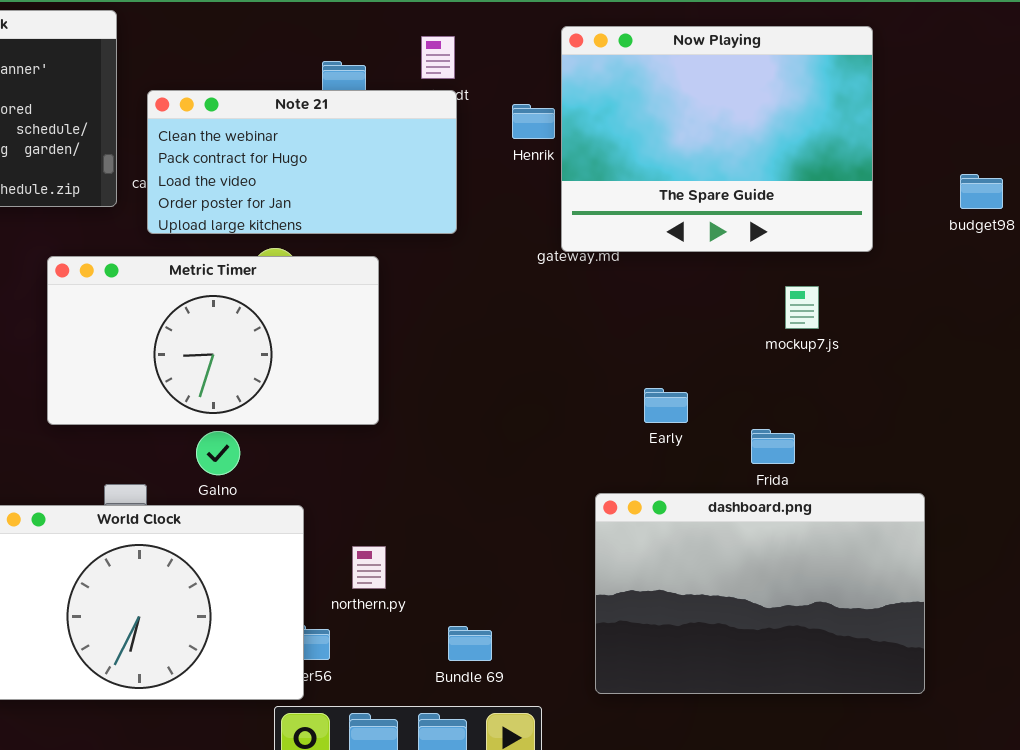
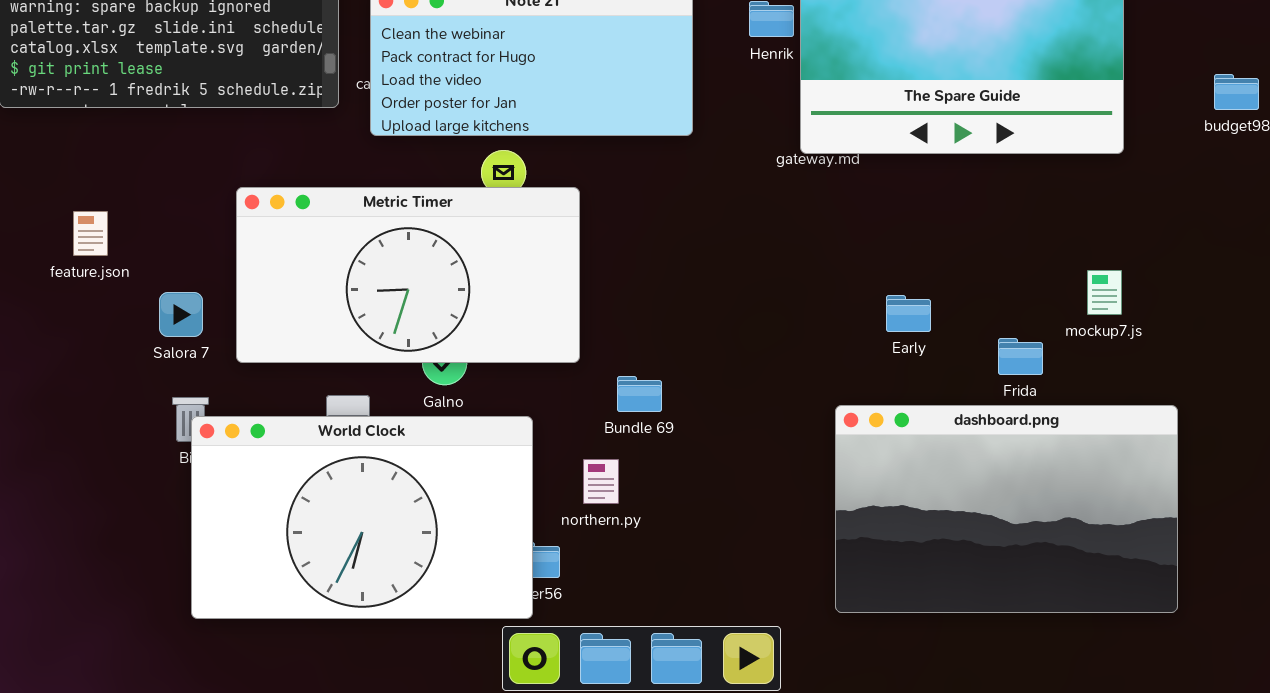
Metric Timer: [47,256,379,425] -> [236,187,580,363], moved
mockup7.js: [785,286,819,329] -> [1087,270,1122,315], moved
Bundle 69: [448,626,492,661] -> [617,376,662,412], moved

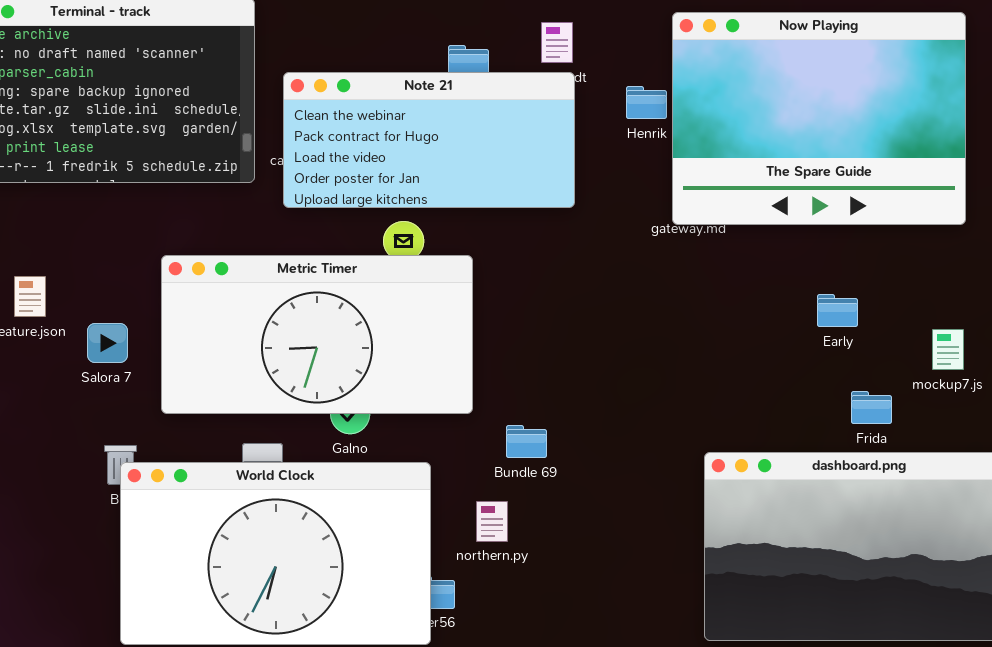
Salora 7: [159,292,203,337] -> [87,323,128,363], moved
Early: [886,295,931,332] -> [817,294,858,327], moved

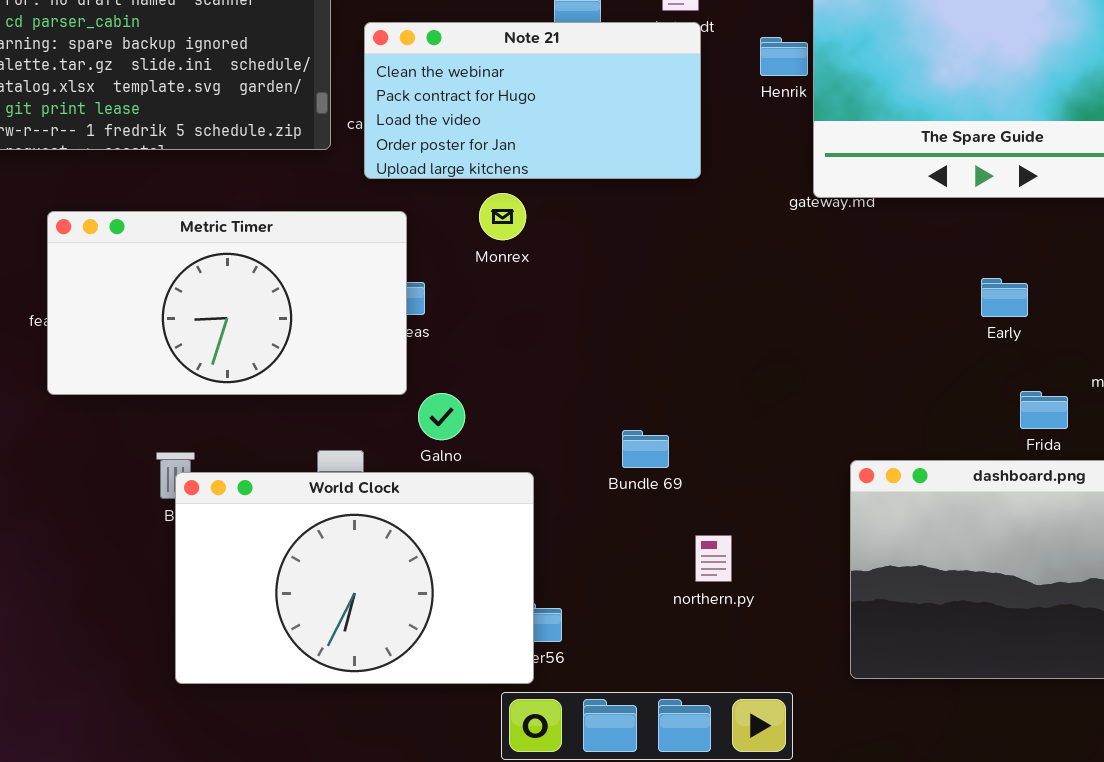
Metric Timer: [161,255,473,414] -> [47,211,407,395], moved
northern.py: [476,501,508,542] -> [695,535,732,582], moved

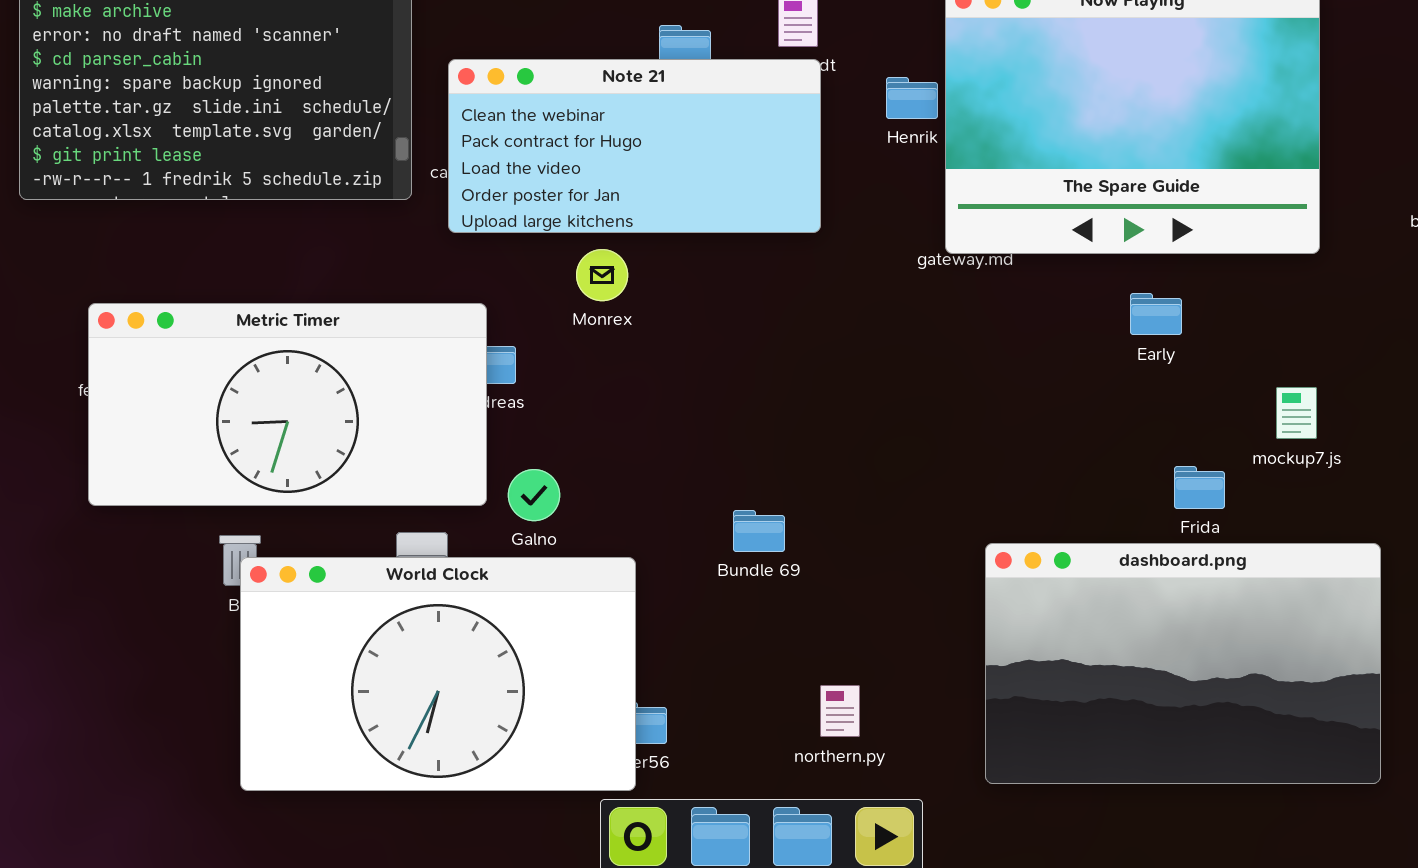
Metric Timer: [47,211,407,395] -> [88,303,487,506], moved
Early: [981,278,1028,317] -> [1130,293,1182,335], moved
northern.py: [695,535,732,582] -> [820,685,860,737], moved

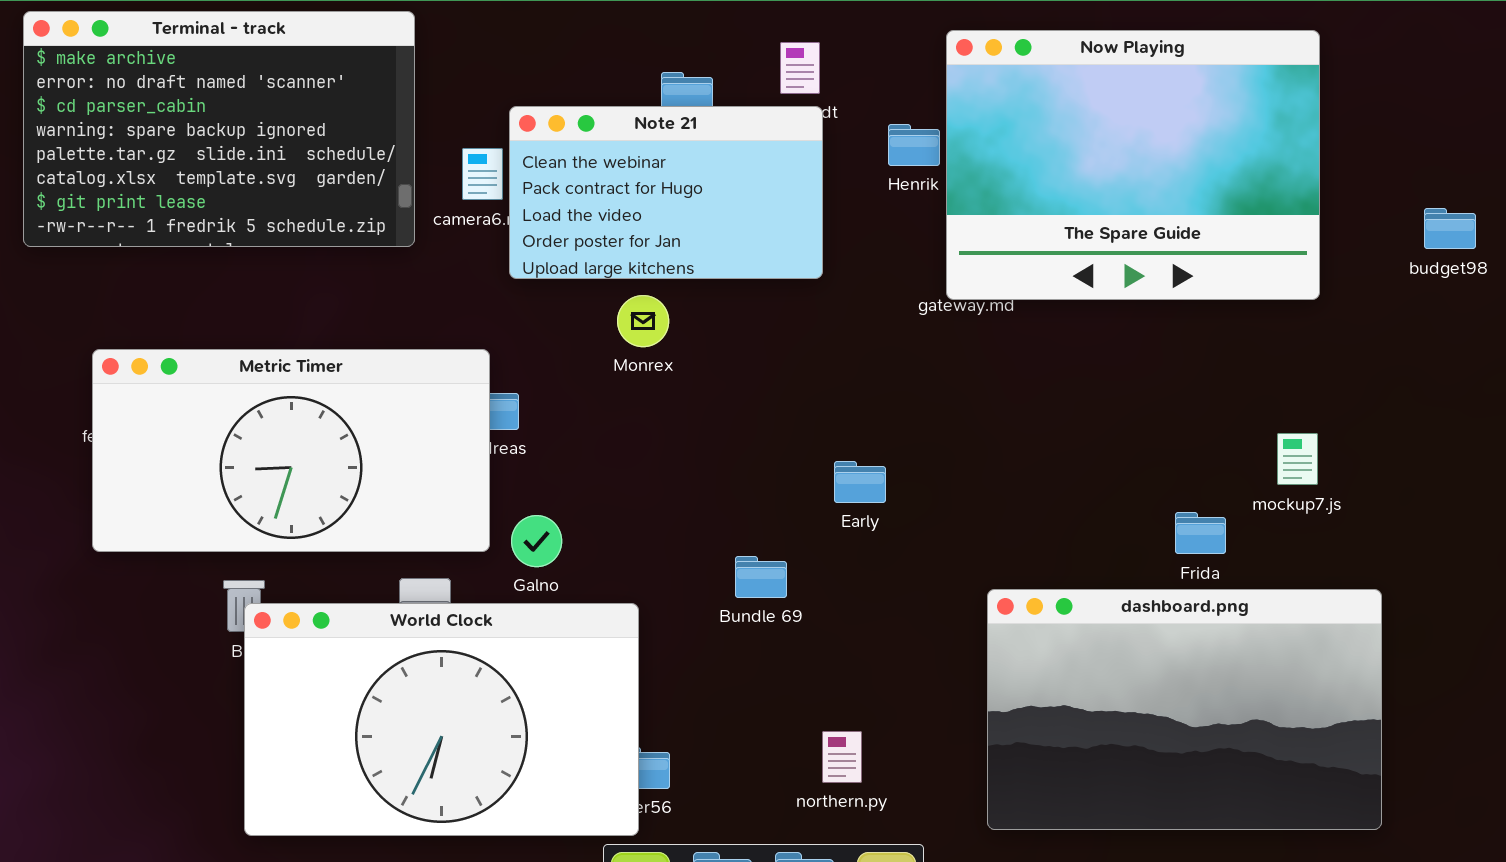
Note 21: [448,59,821,233] -> [509,106,823,279], resized
Monrex: [576,249,628,301] -> [617,295,669,347], moved
Early: [1130,293,1182,335] -> [834,461,886,503], moved

